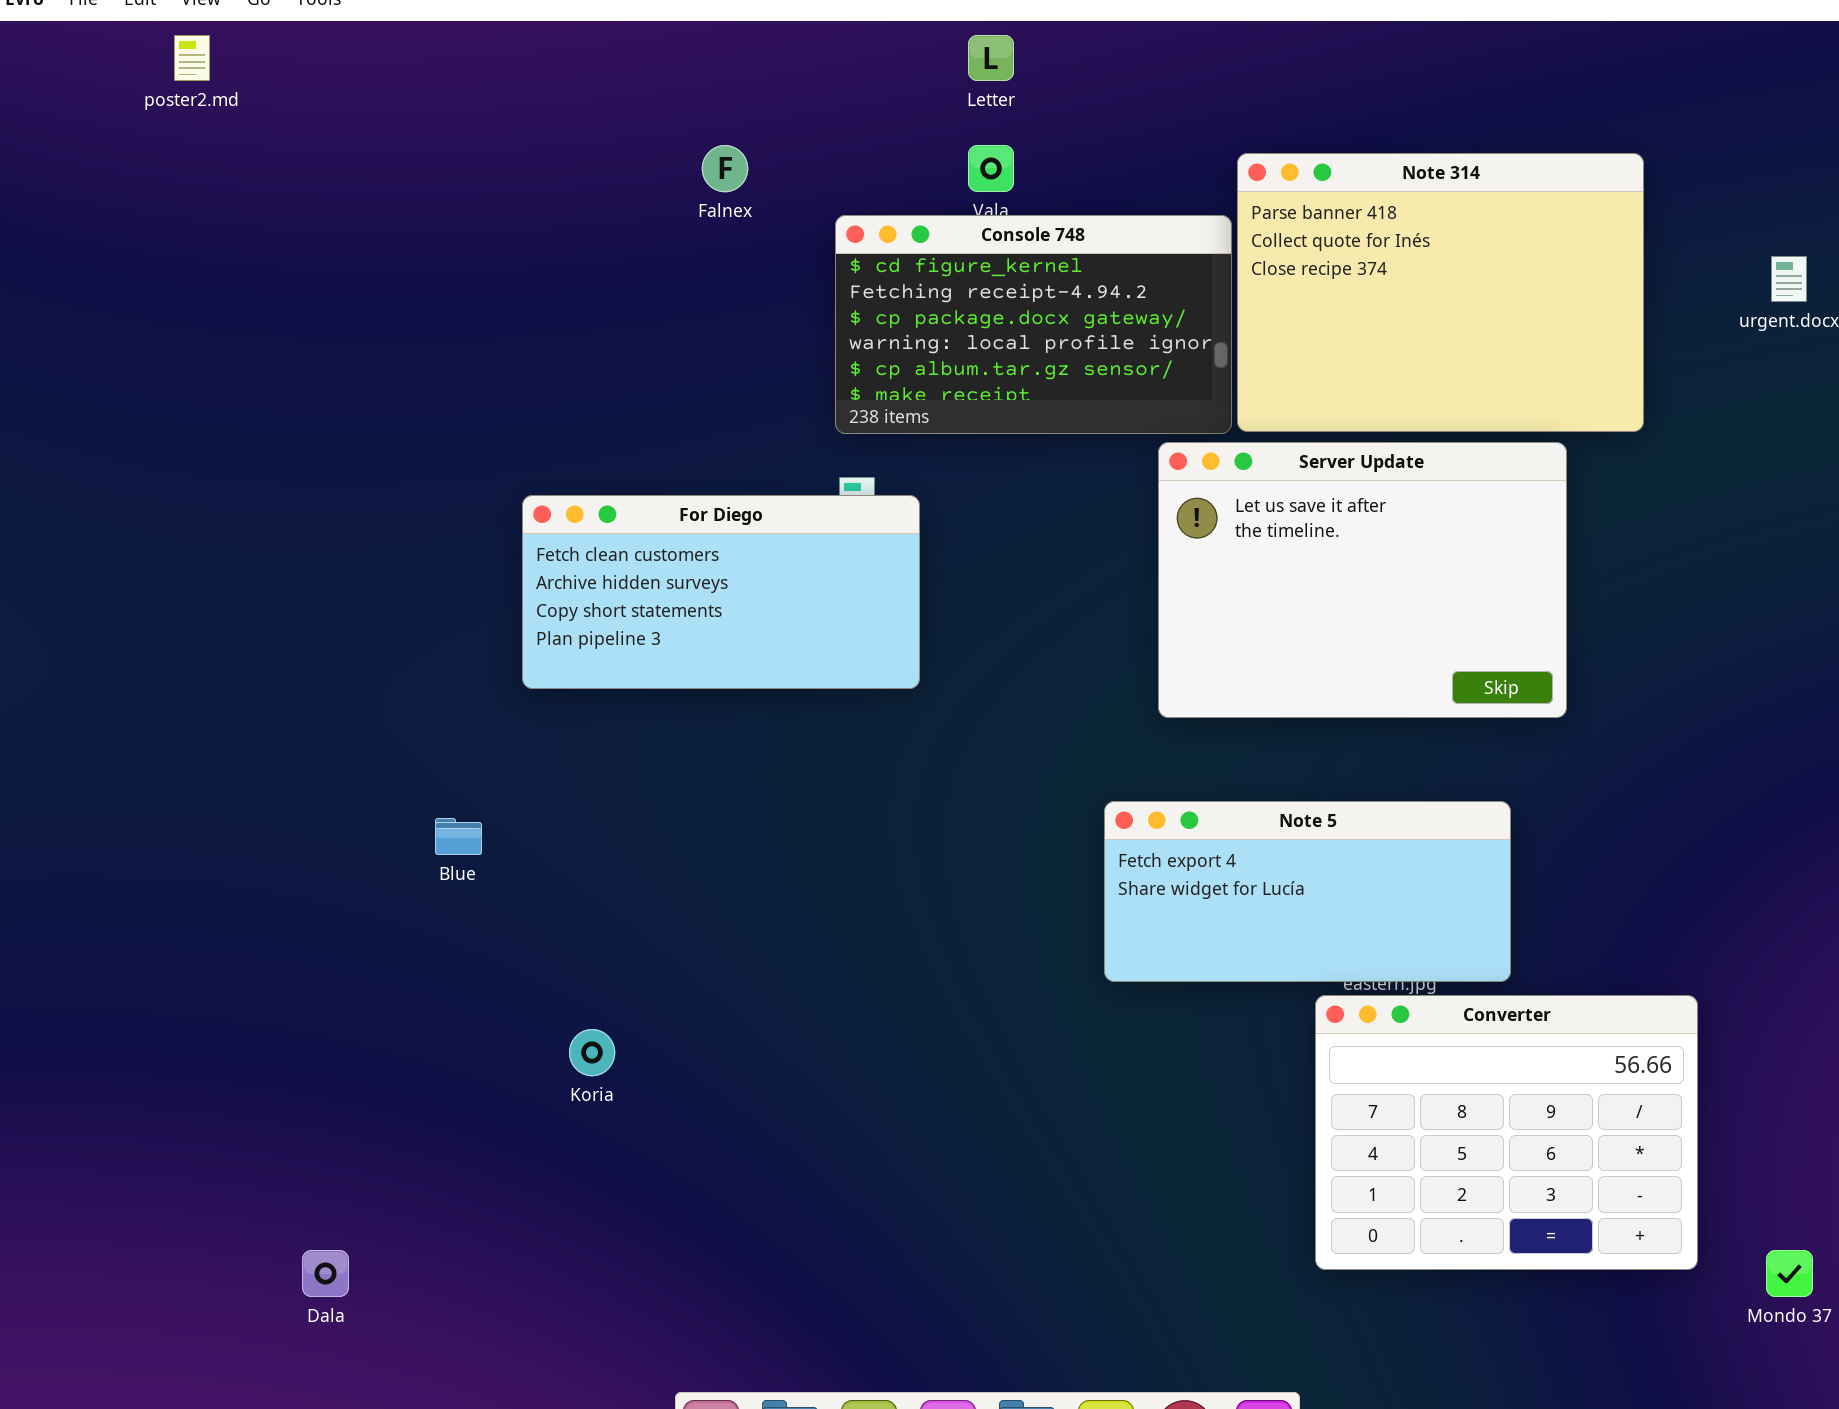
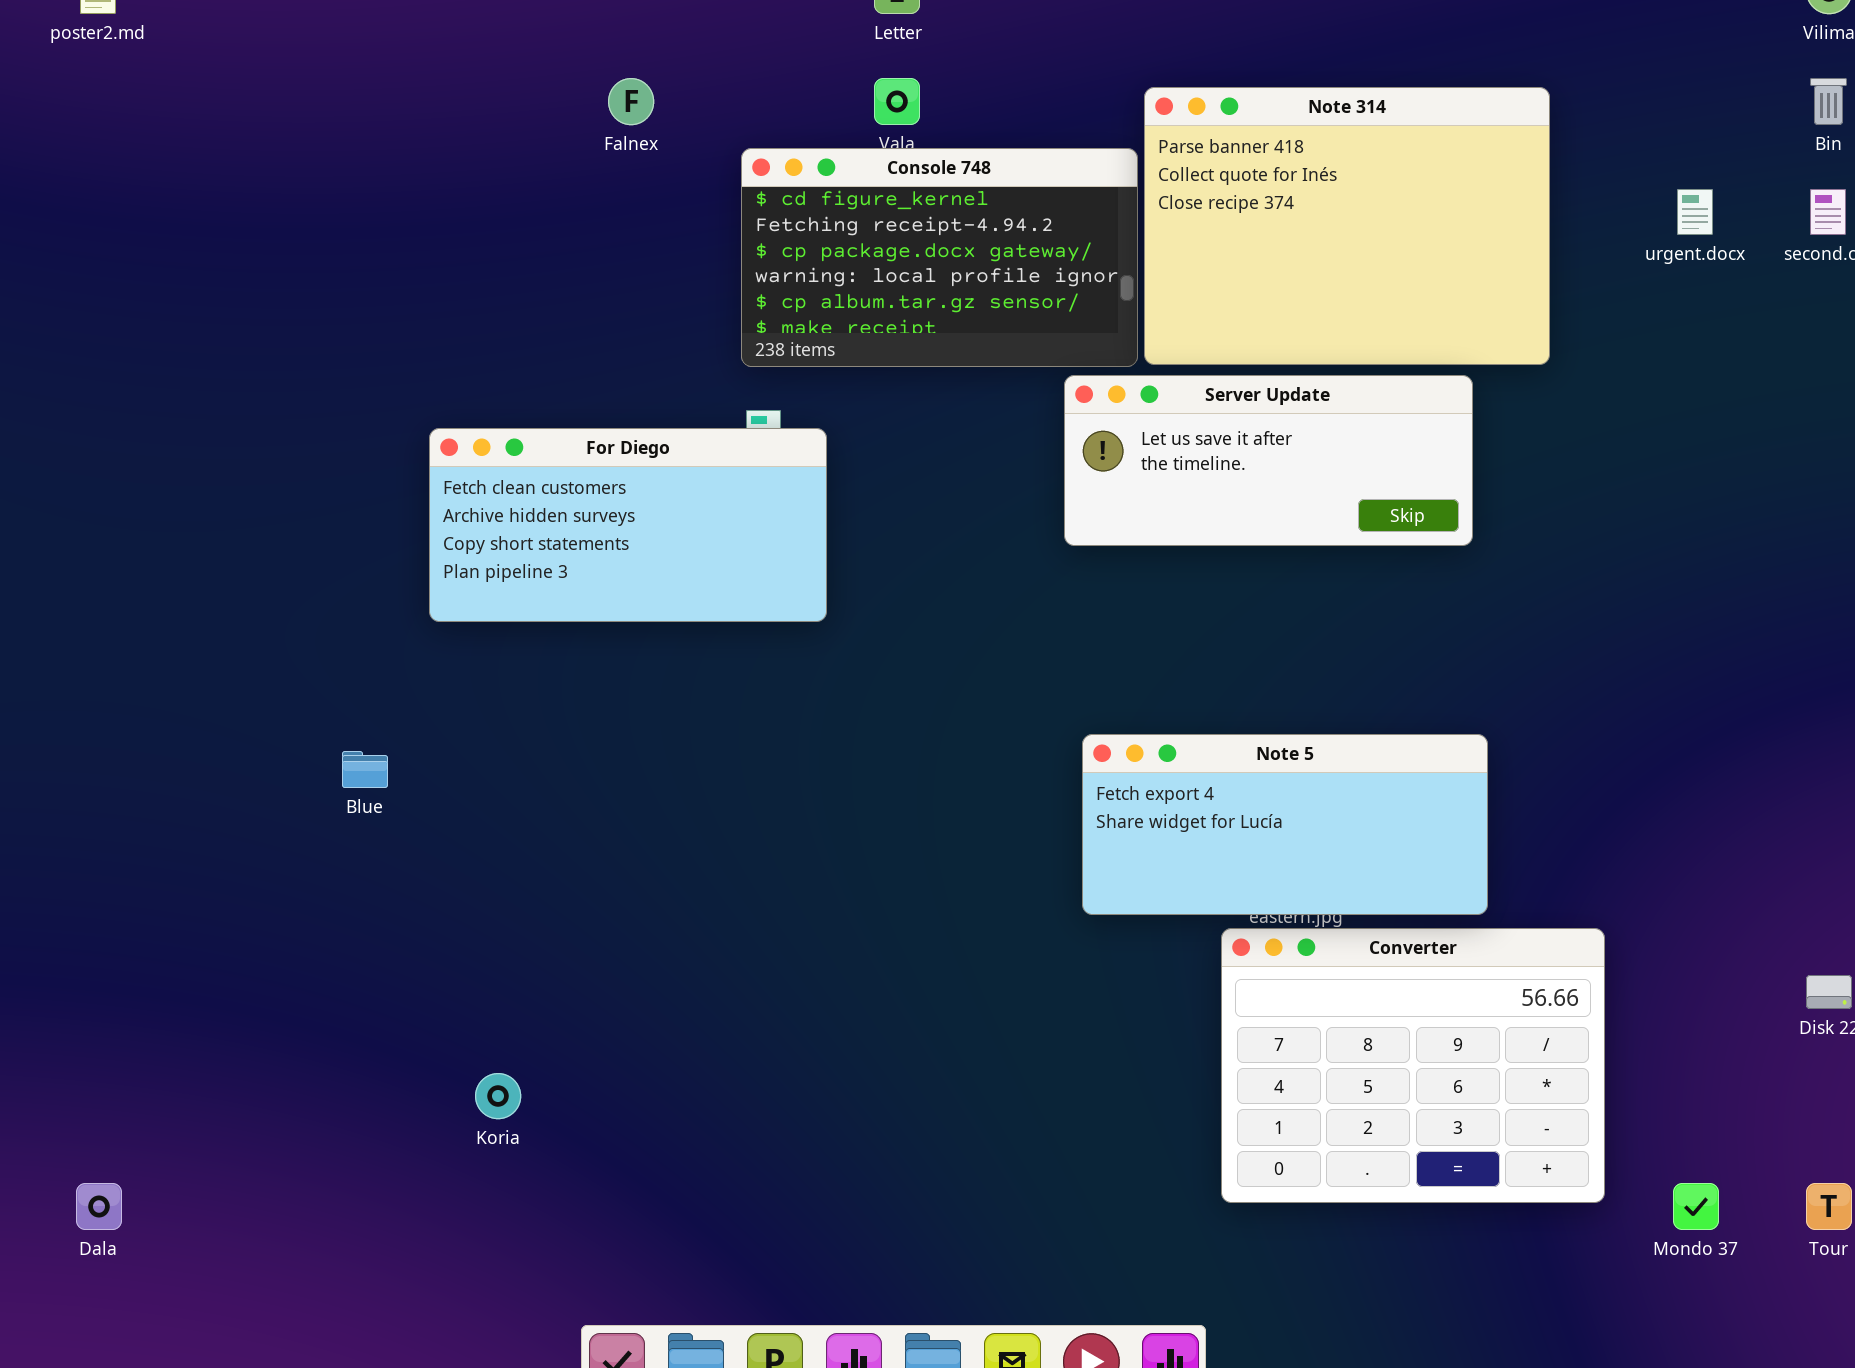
Server Update: [1158,442,1567,718] -> [1064,375,1473,546], resized
Note 5: [1104,801,1511,982] -> [1082,734,1488,915], moved
Koria: [569,1029,615,1076] -> [475,1073,521,1119], moved
Dala: [302,1250,349,1297] -> [76,1183,122,1230], moved

